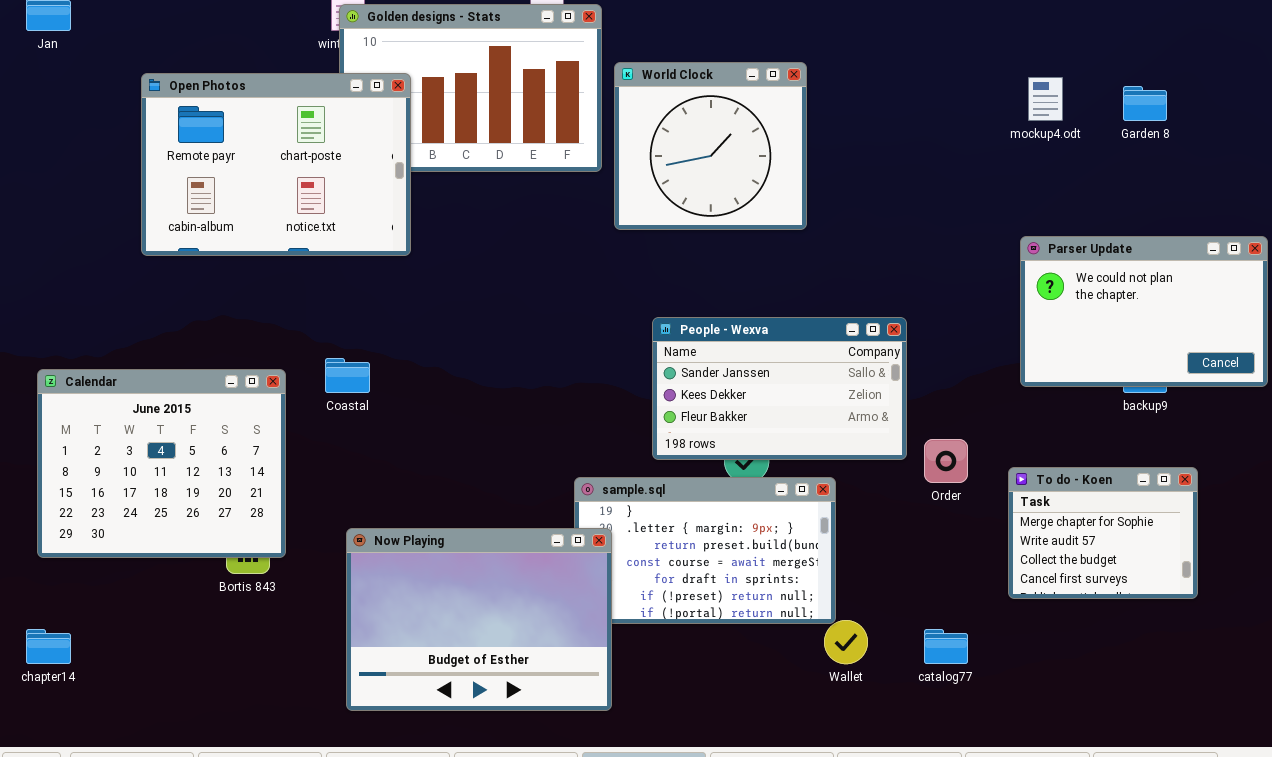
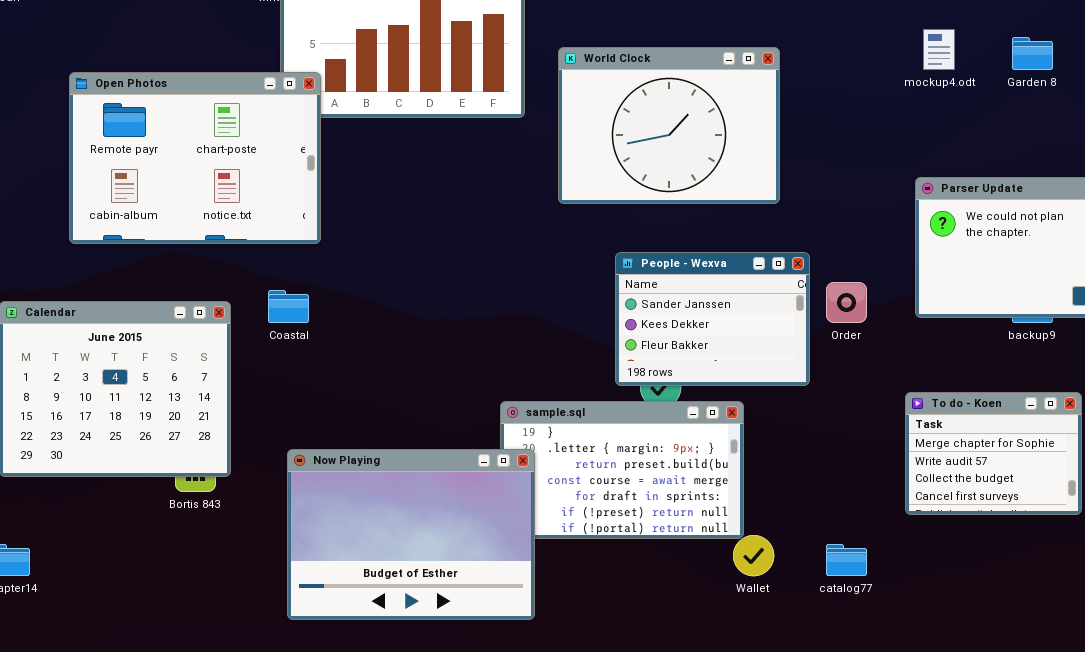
World Clock: [614,62,807,230] -> [558,47,780,204], moved, resized
Open Photos: [141,73,411,256] -> [69,72,321,244], moved
People - Wexva: [652,317,907,460] -> [615,252,810,386], resized
Order: [924,439,968,483] -> [826,282,867,323], moved

